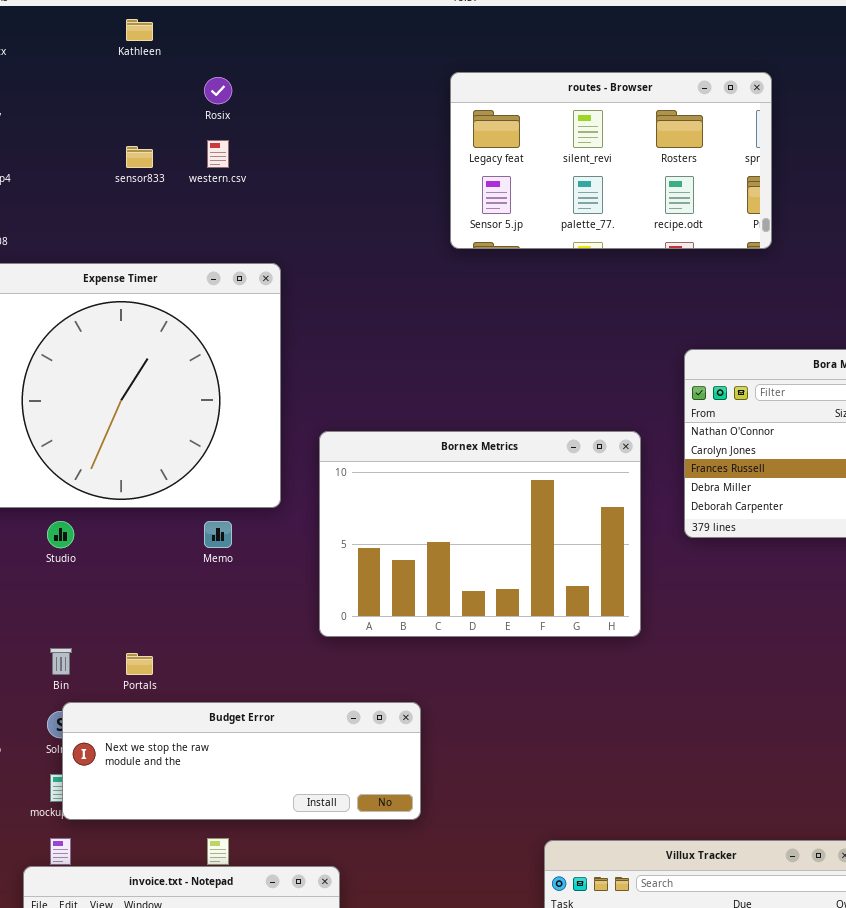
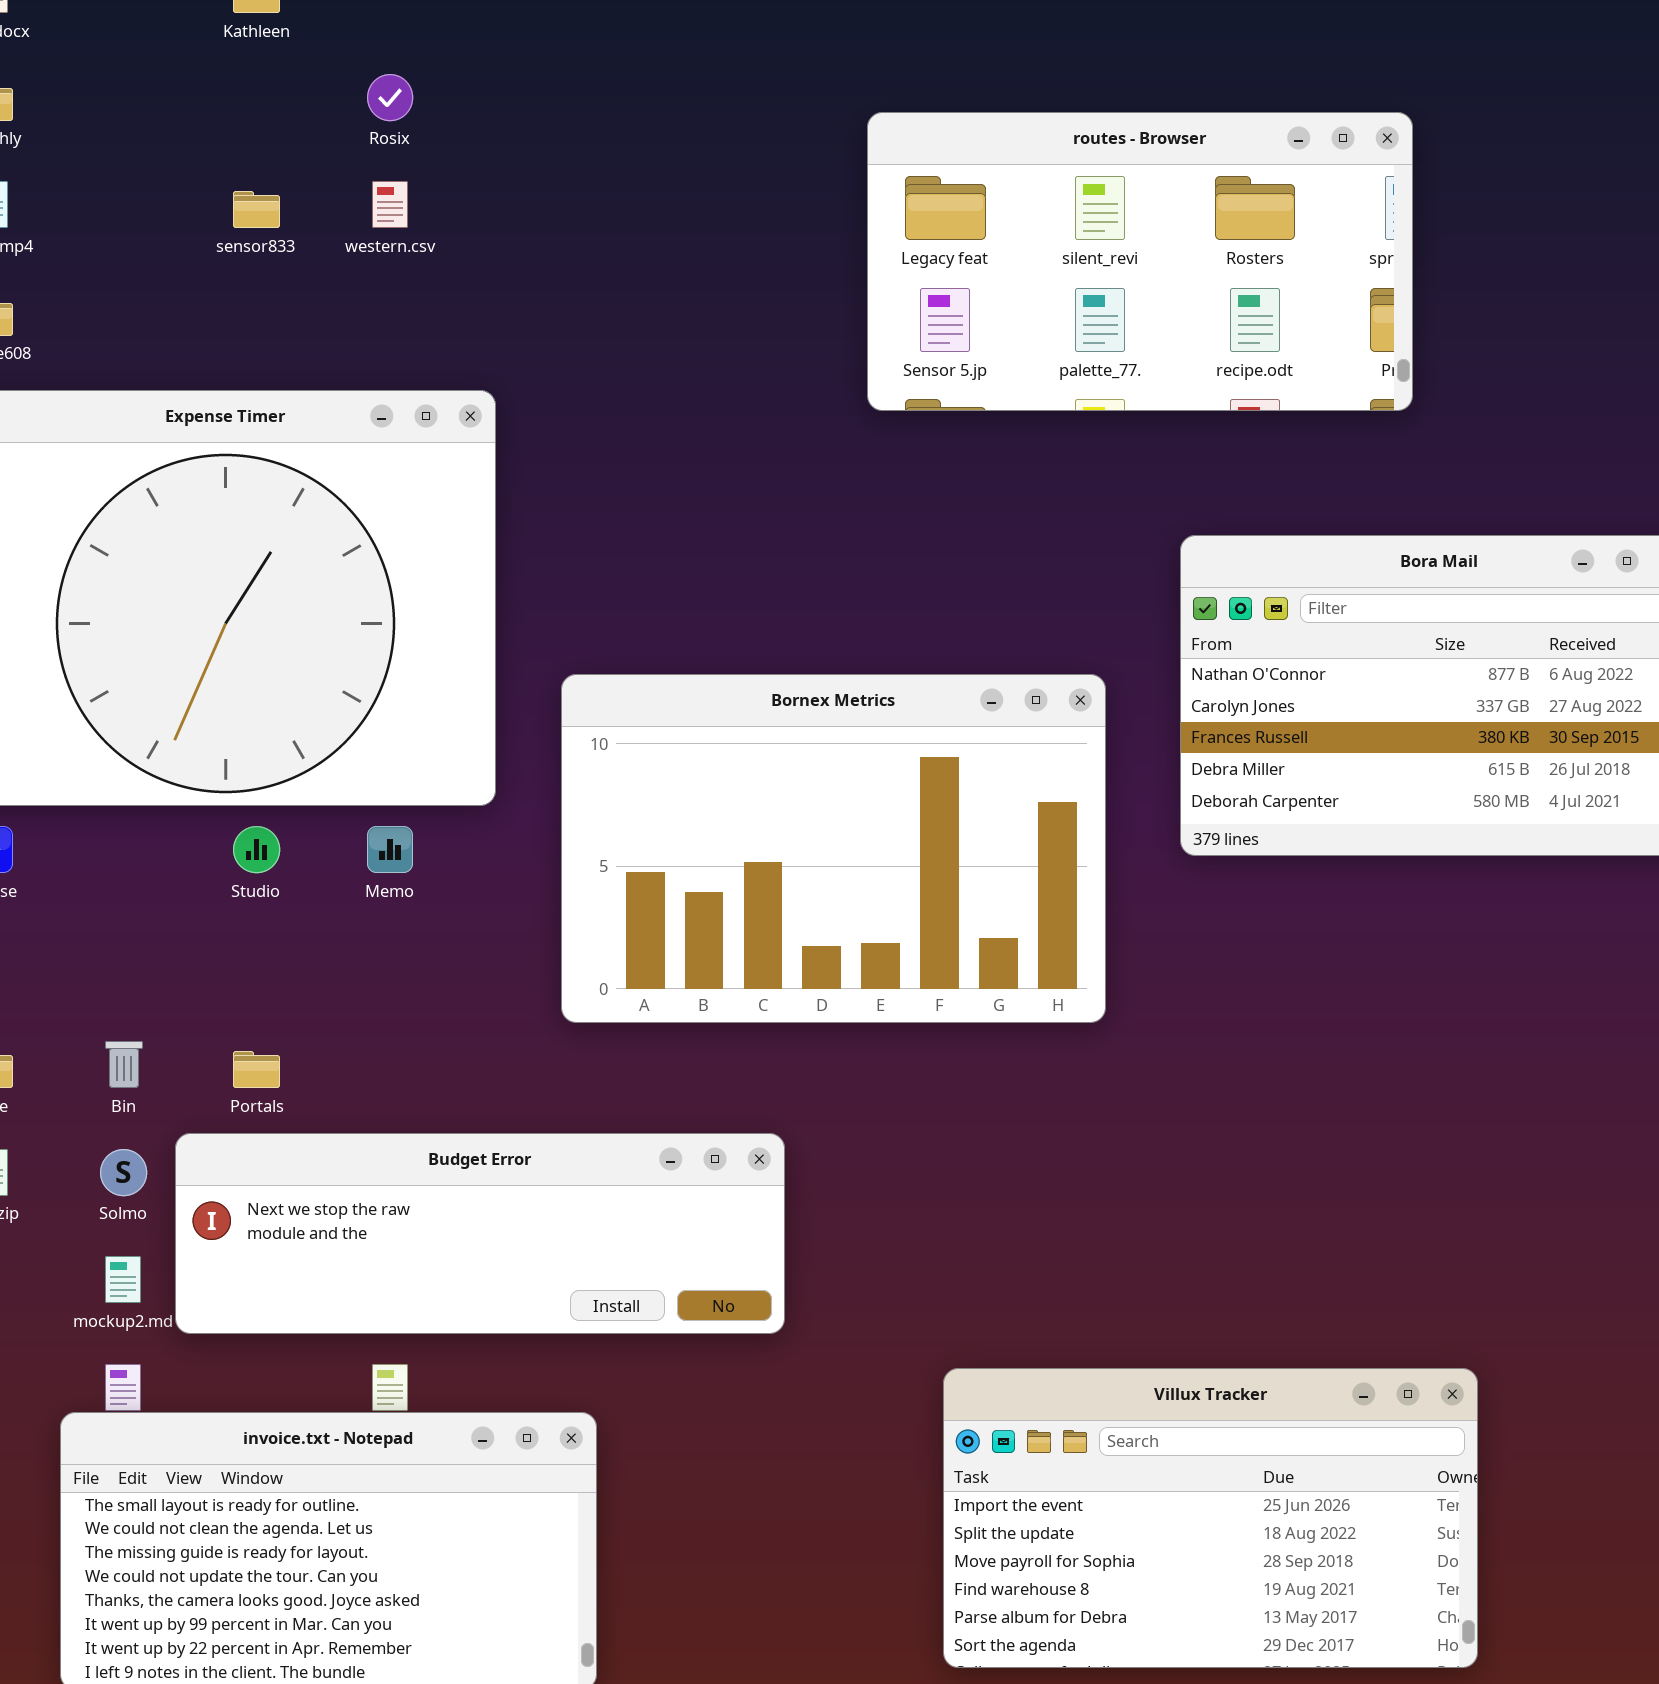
routes - Browser: [450,72,772,249] -> [867,112,1413,411], moved
Studio: [47,521,74,548] -> [233,826,280,873], moved
Budget Error: [62,702,421,820] -> [175,1133,785,1334], moved

